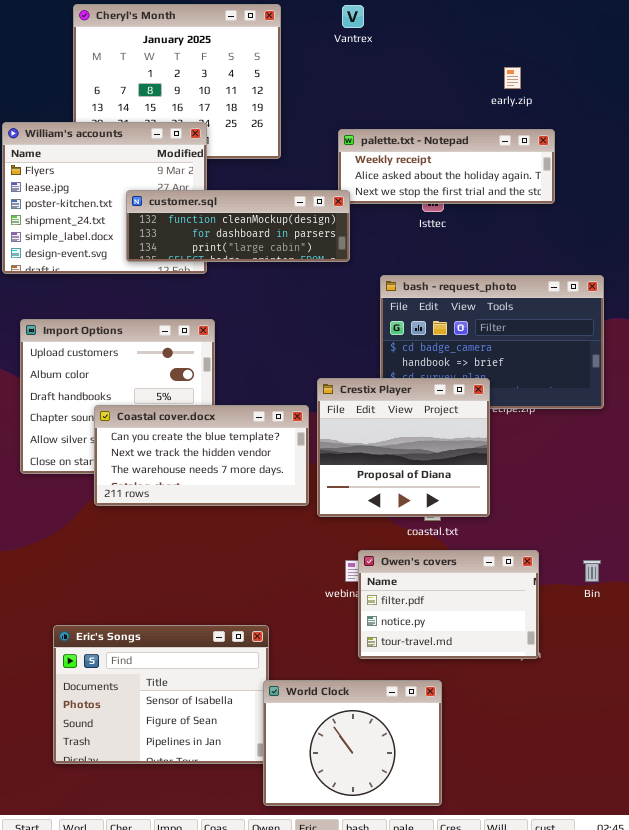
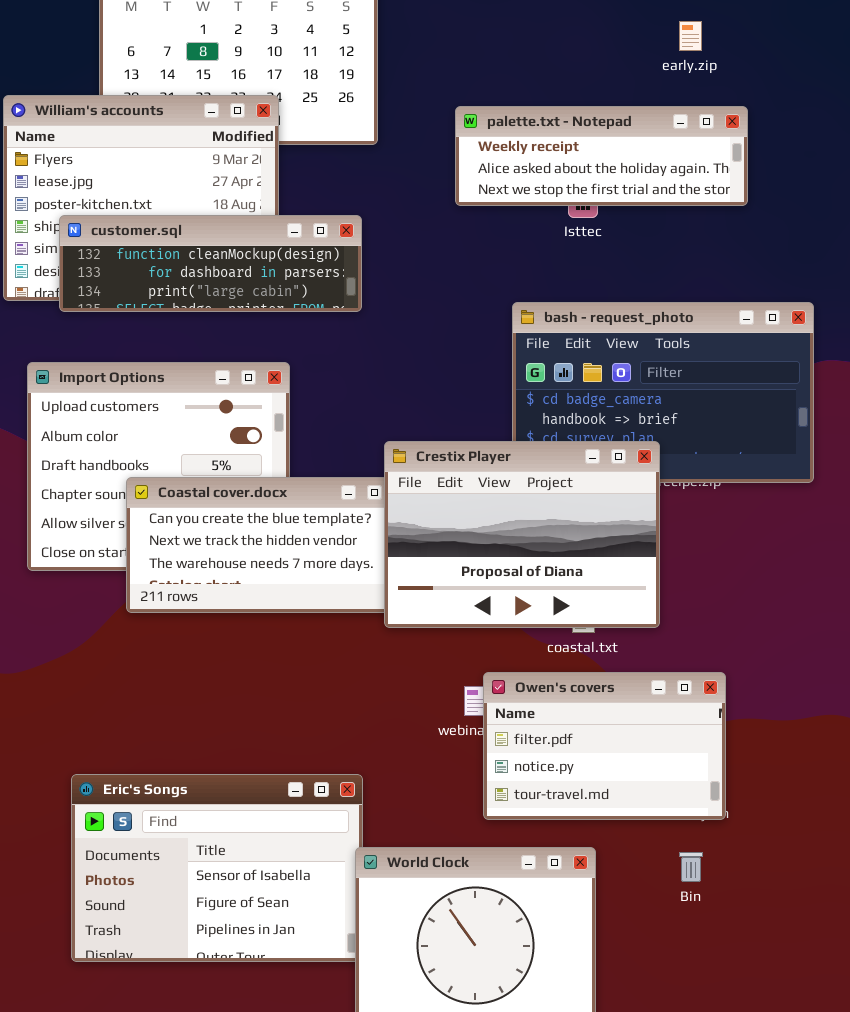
customer.sql: [126,190,350,262] -> [59,215,362,312], moved
Crestix Player: [317,378,490,517] -> [384,441,660,628], resized
Bin: [583,560,601,582] -> [679,852,703,882], moved

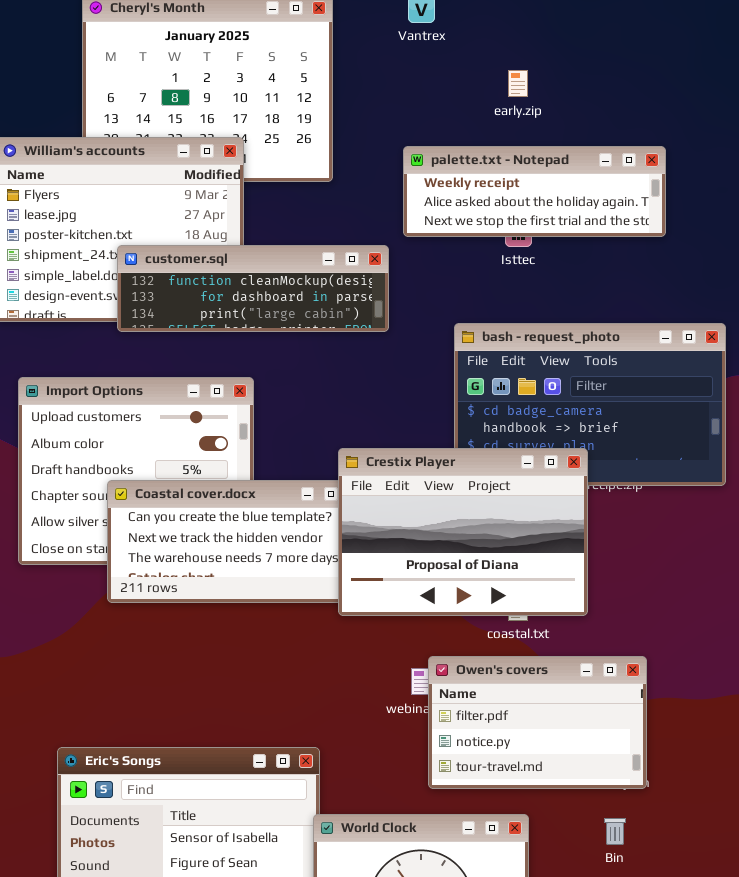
early.zip: [679,21,702,51] -> [508,70,528,97], moved
customer.sql: [59,215,362,312] -> [117,245,389,332], moved

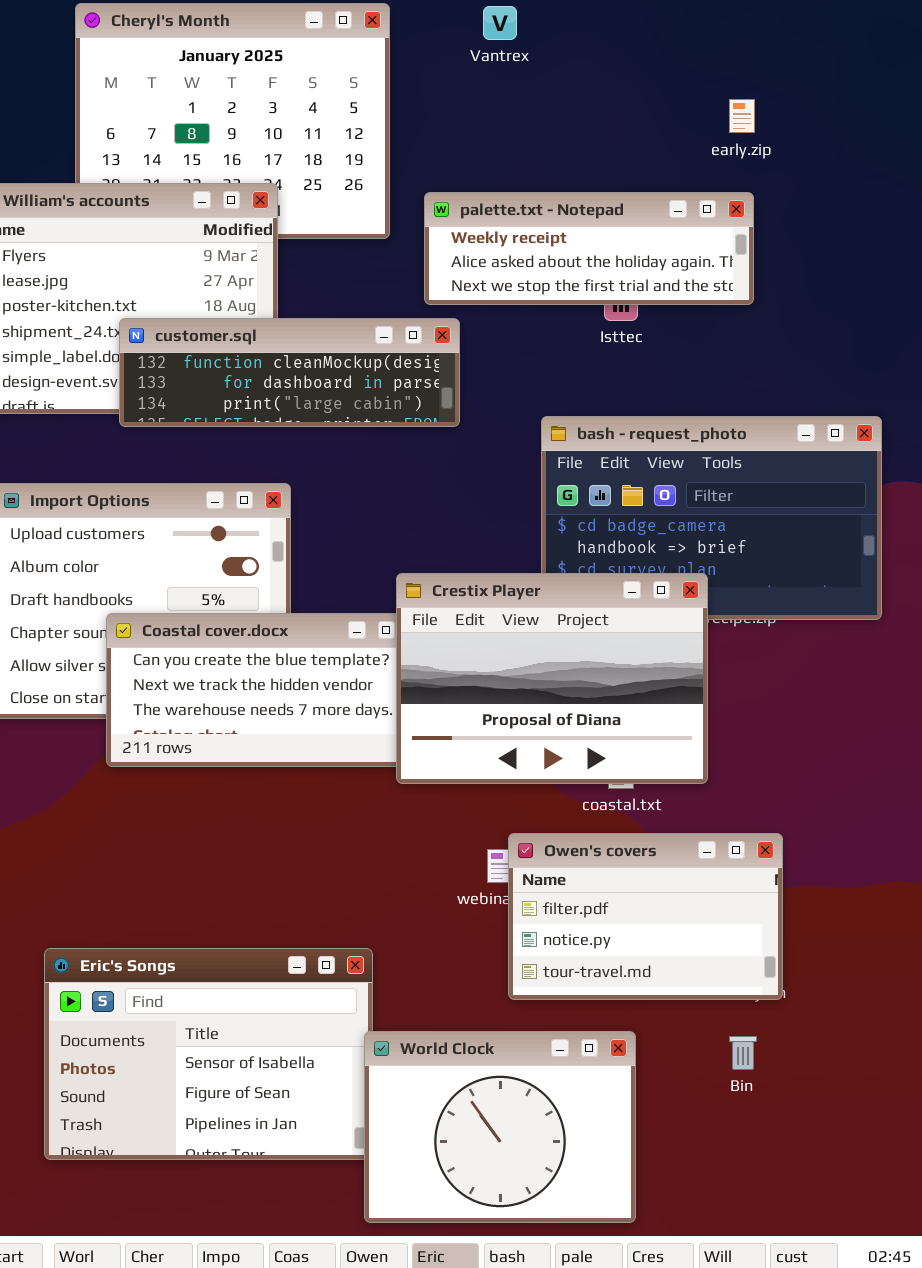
early.zip: [508,70,528,97] -> [729,99,755,133], moved
palette.txt - Notepad: [403,146,666,237] -> [424,192,754,305], moved

